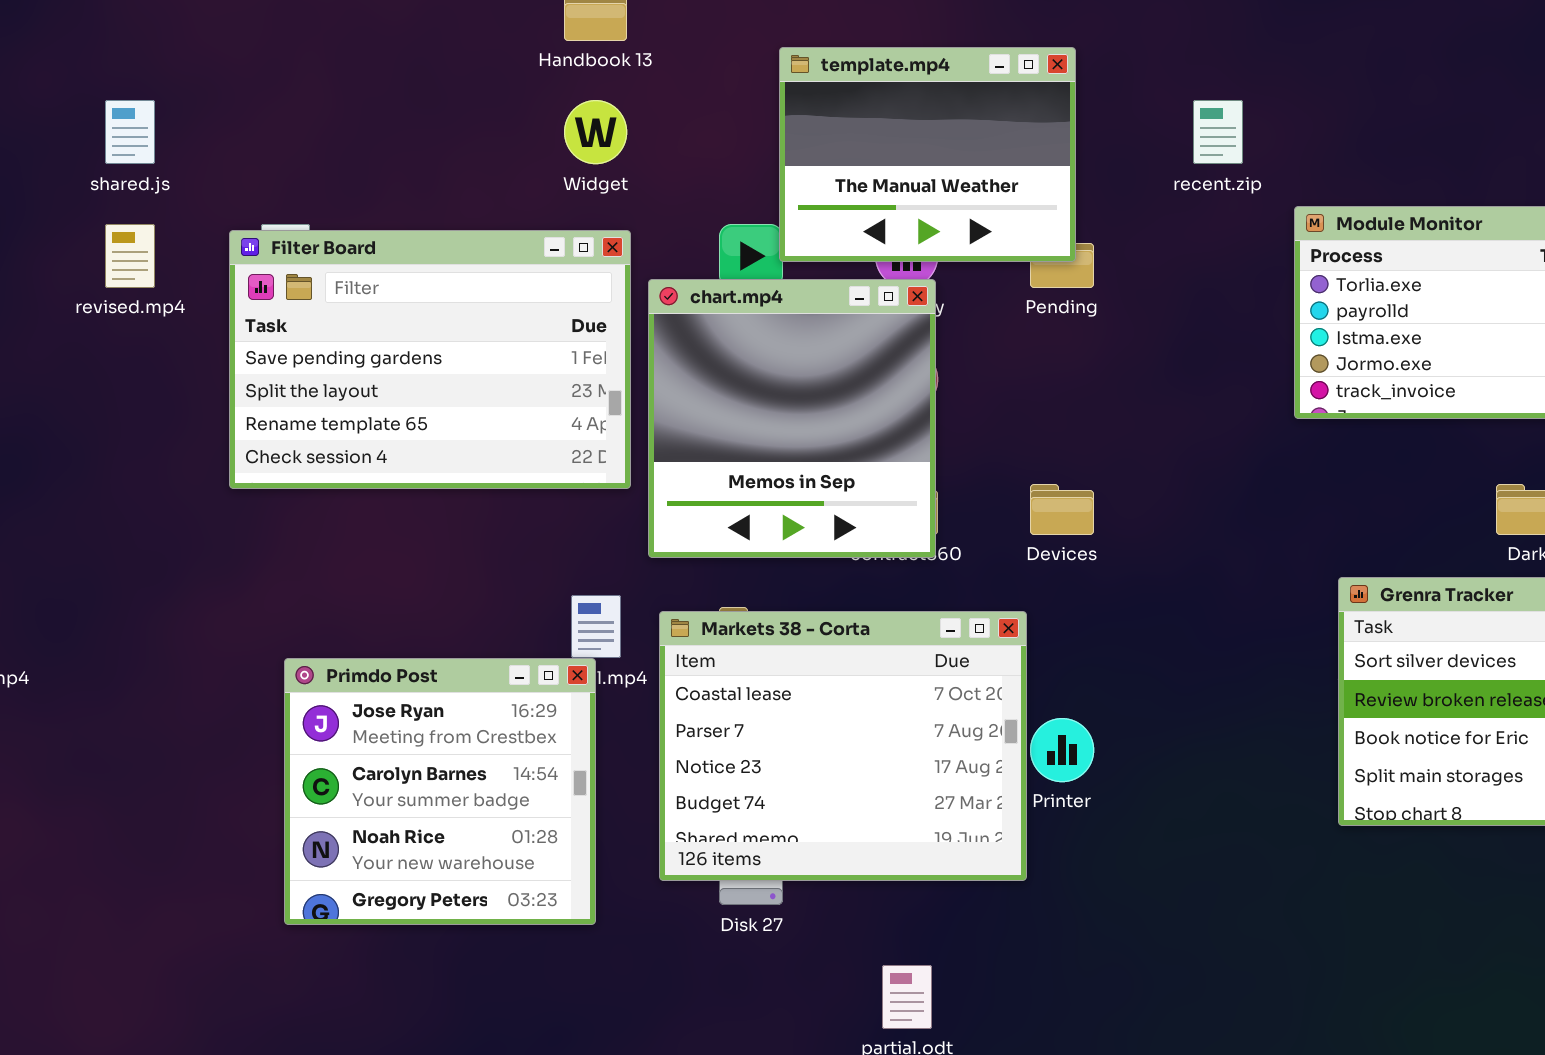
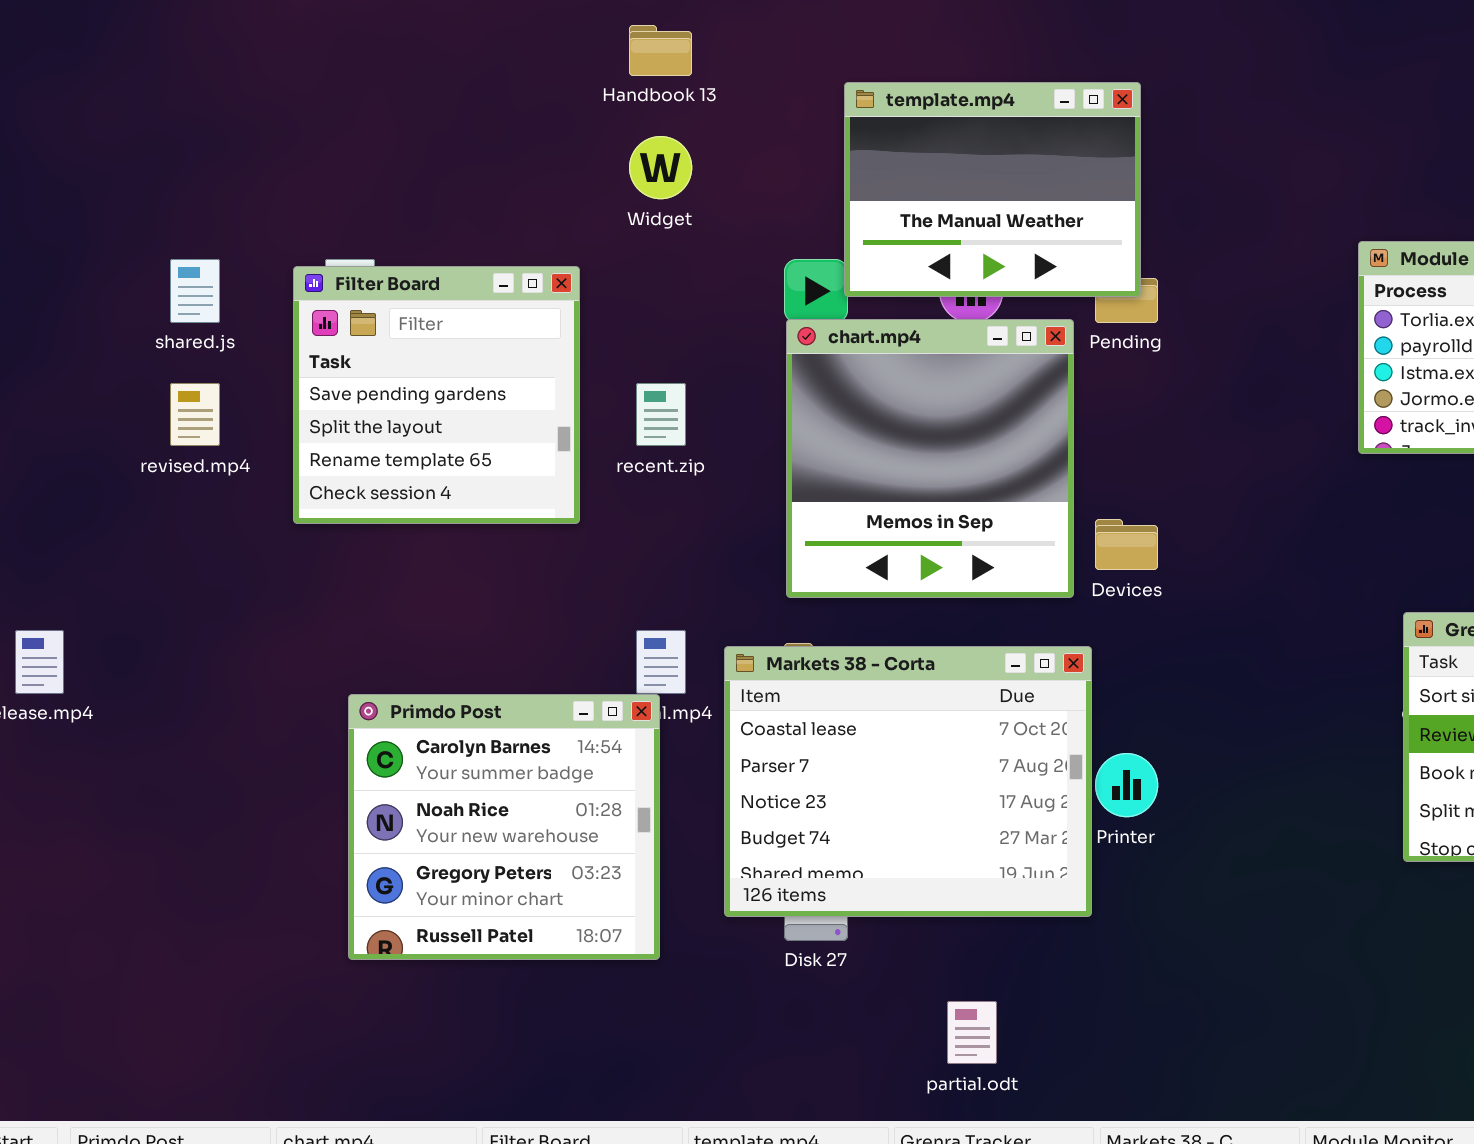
shared.js: [105,100,155,164] -> [170,259,220,323], moved
recent.zip: [1193,100,1243,164] -> [636,383,686,446], moved
revised.mp4: [105,224,155,288] -> [170,383,220,446], moved
Filter Board: [229,230,631,489] -> [293,266,580,524], resized
chart.mp4: [648,279,936,558] -> [786,319,1074,598], moved
Primdo Post: [284,658,596,925] -> [348,694,660,960], scrolled down 1 row

